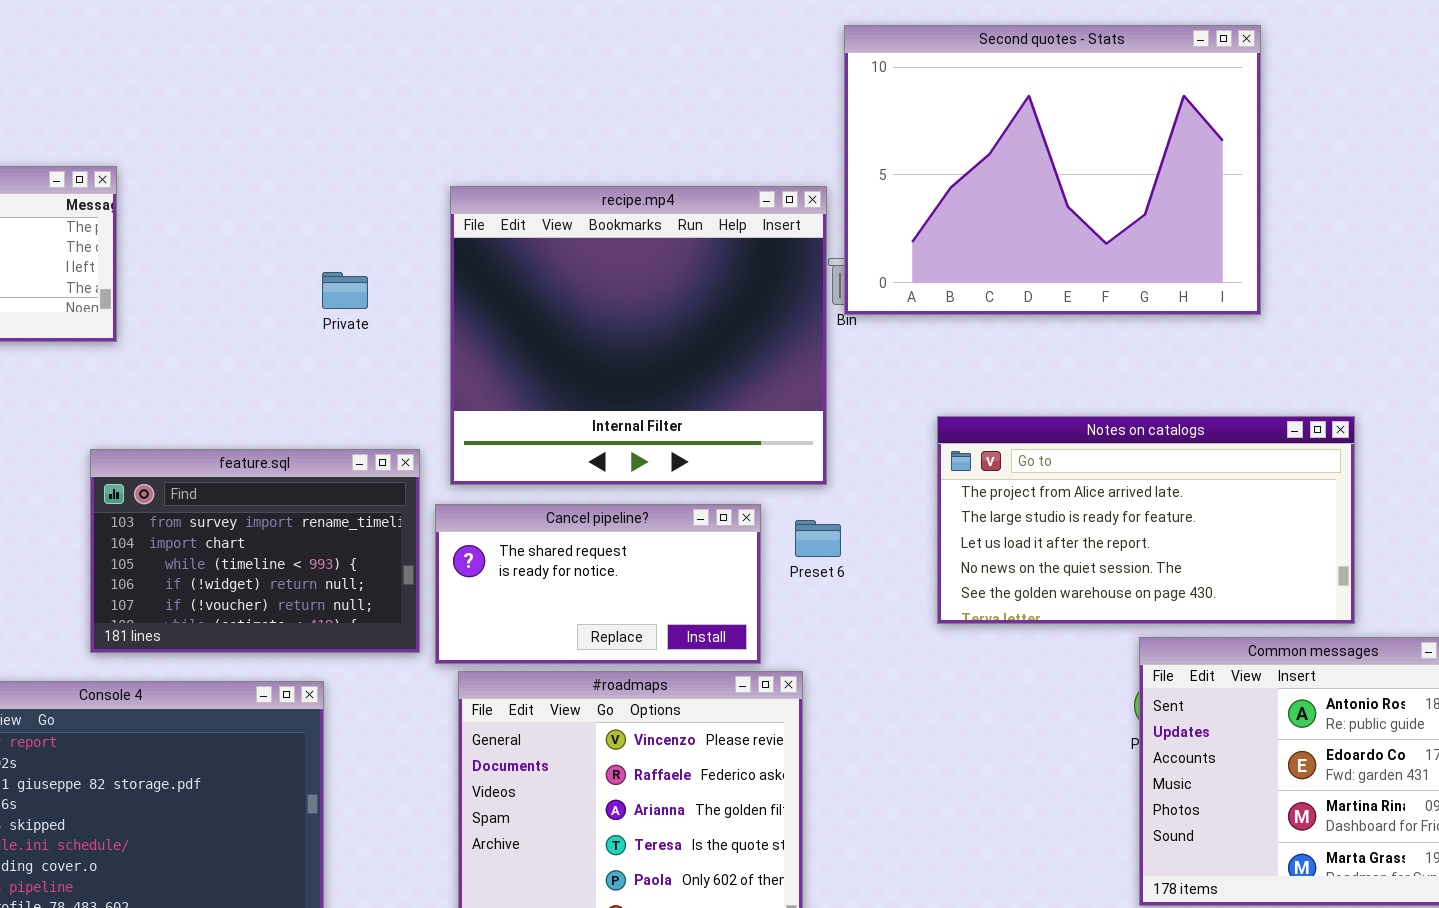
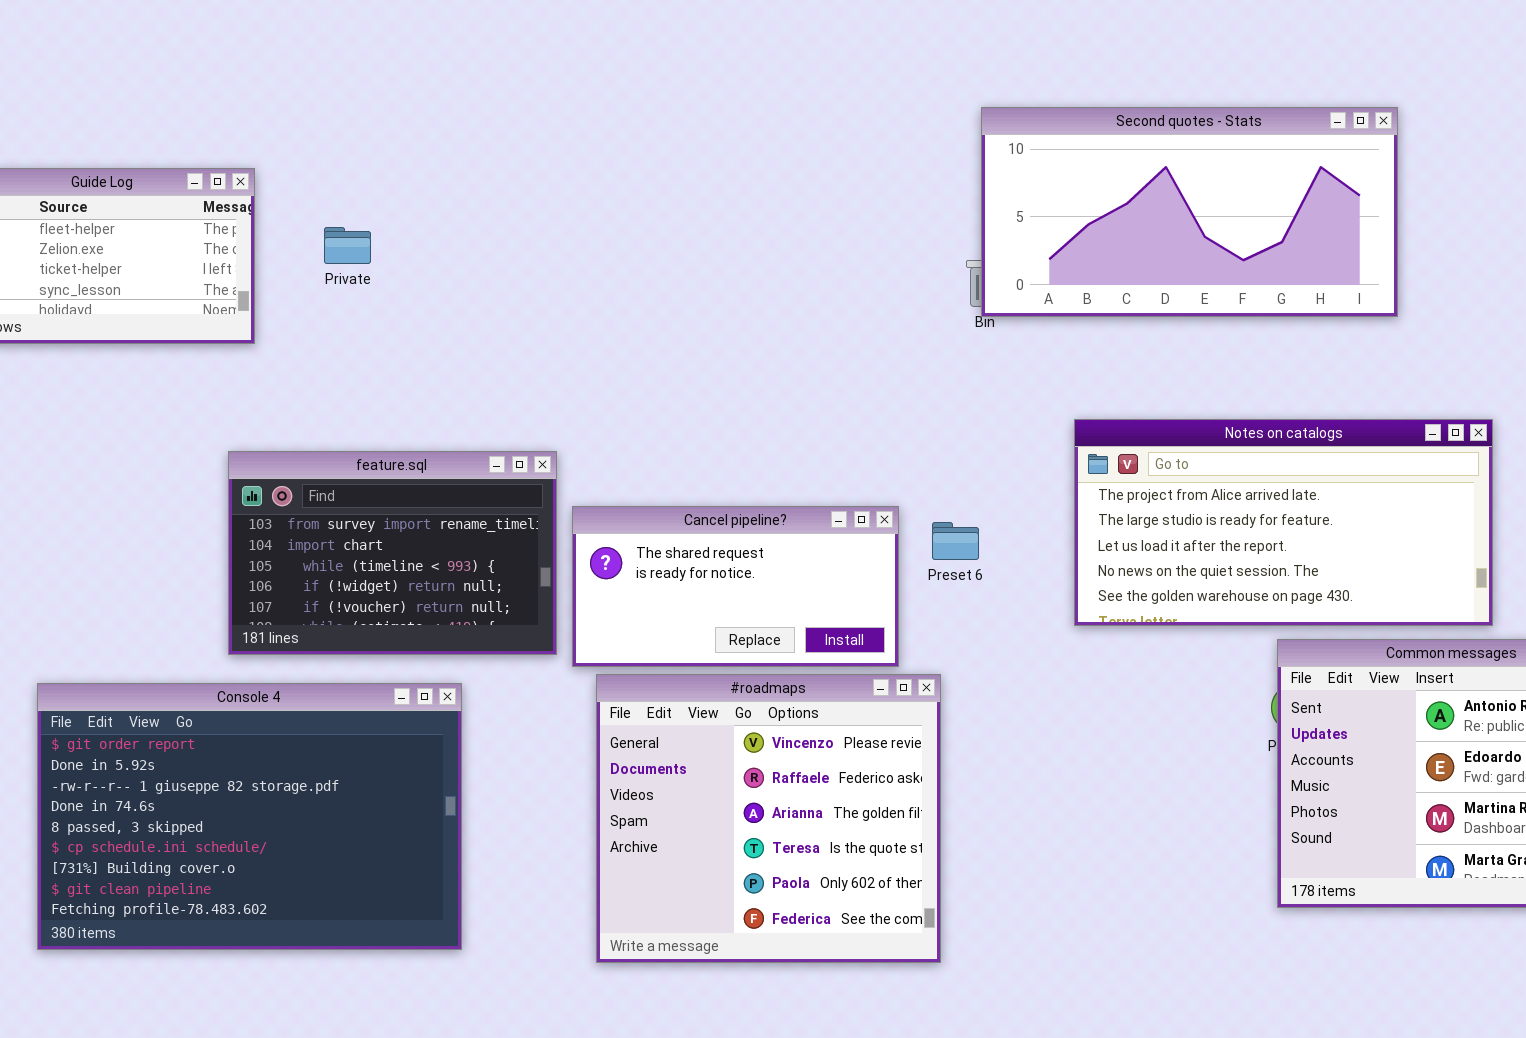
Second quotes - Stats: [844,25,1261,315] -> [981,107,1398,317], resized
recipe.mp4: [450,186,827,485] -> none, closed
Private: [322,272,368,309] -> [324,227,371,264], moved

